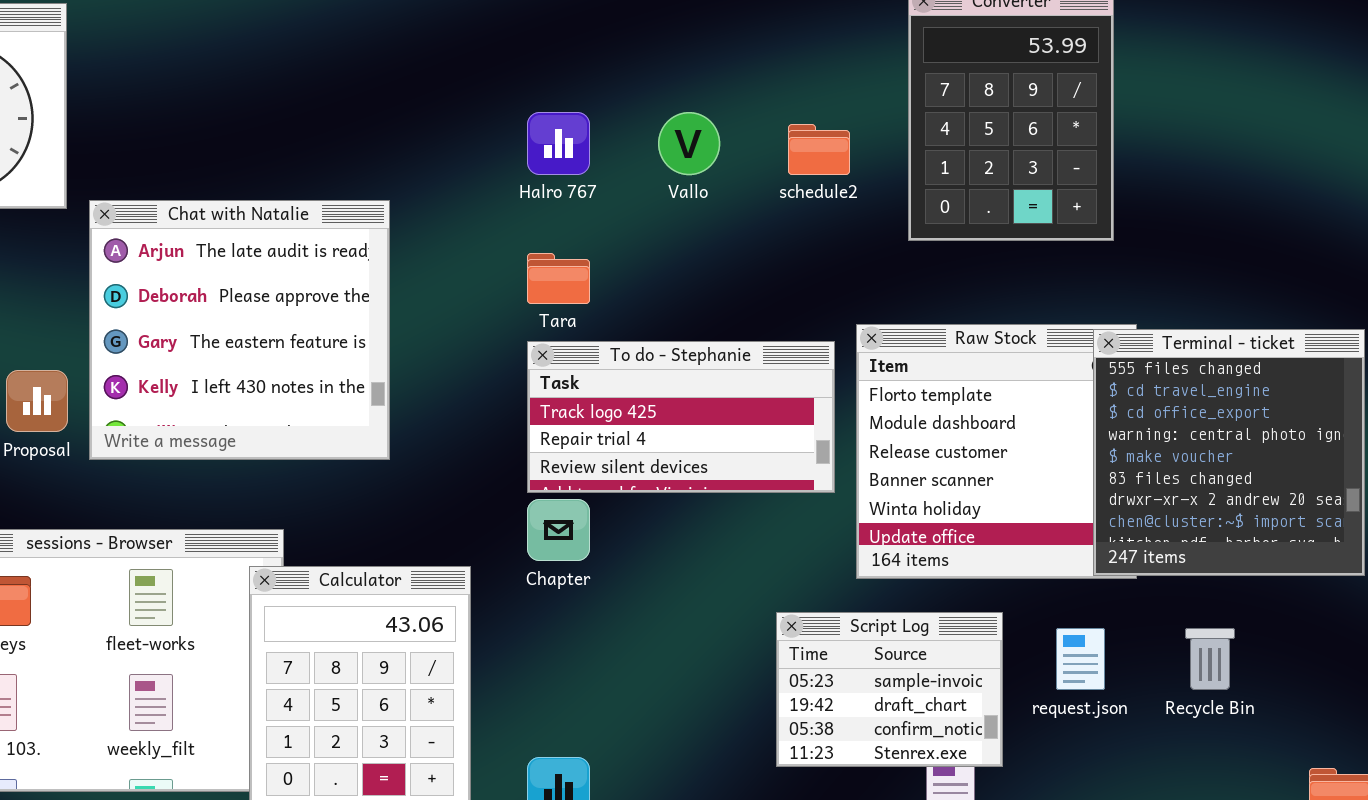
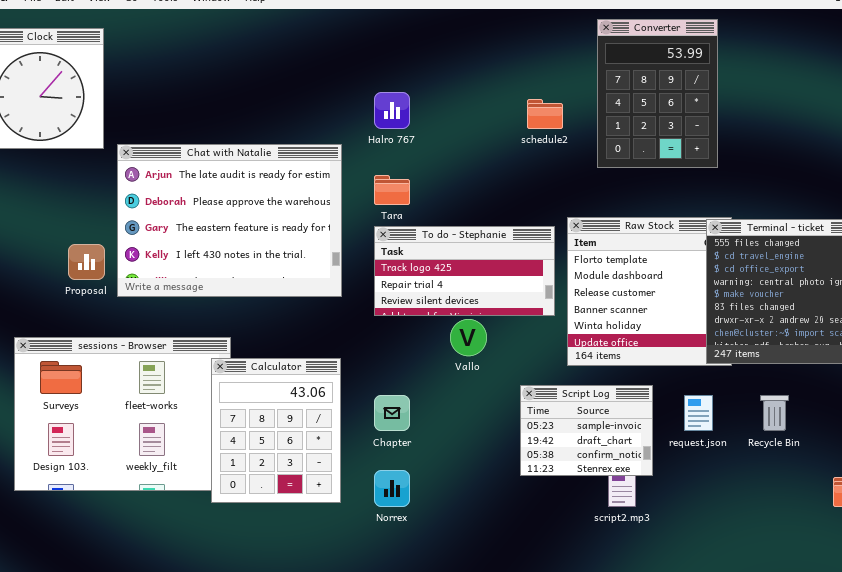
Vallo: [658,112,720,175] -> [450,319,487,356], moved
Chat with Natalie: [89,200,390,460] -> [117,144,342,297], resized
Chapter: [527,499,590,561] -> [374,395,410,431], moved

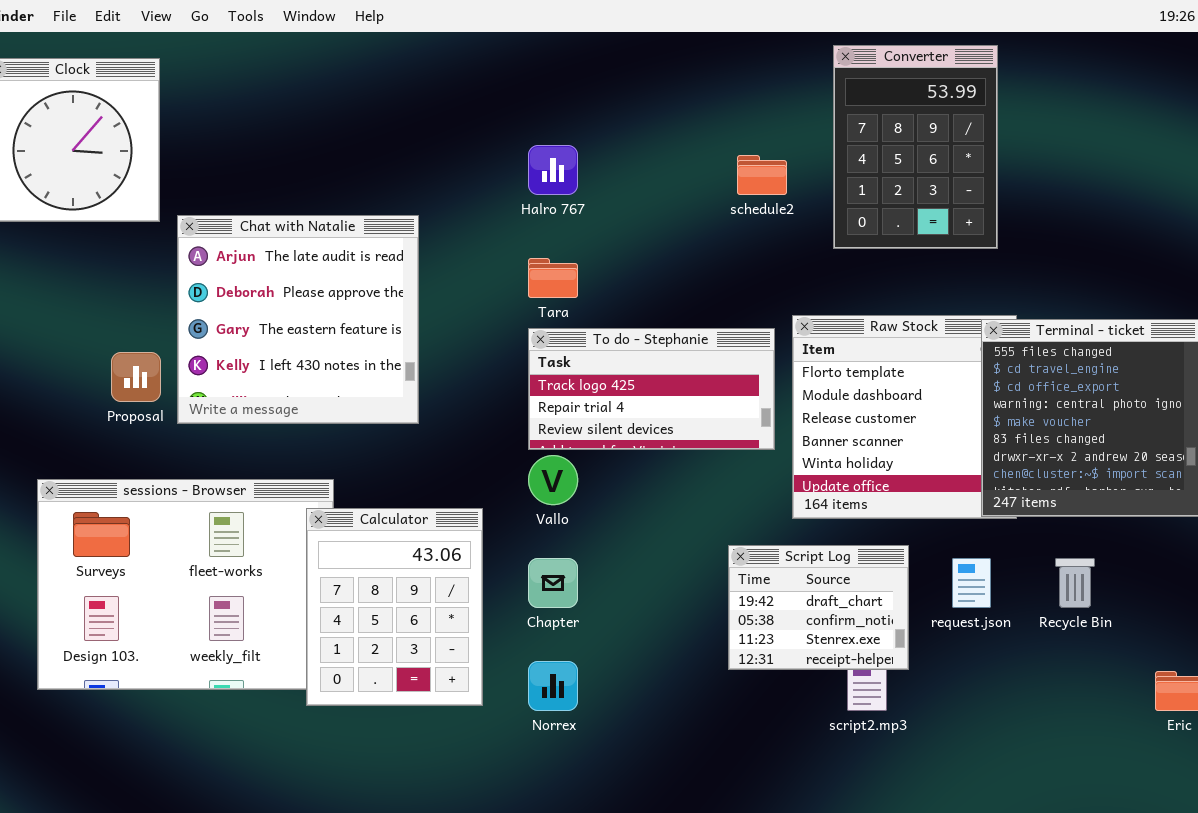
Chat with Natalie: [117,144,342,297] -> [177,215,419,424], resized
Vallo: [450,319,487,356] -> [528,455,578,505], moved
Script Log: [520,385,653,476] -> [728,545,909,670], scrolled down 1 row

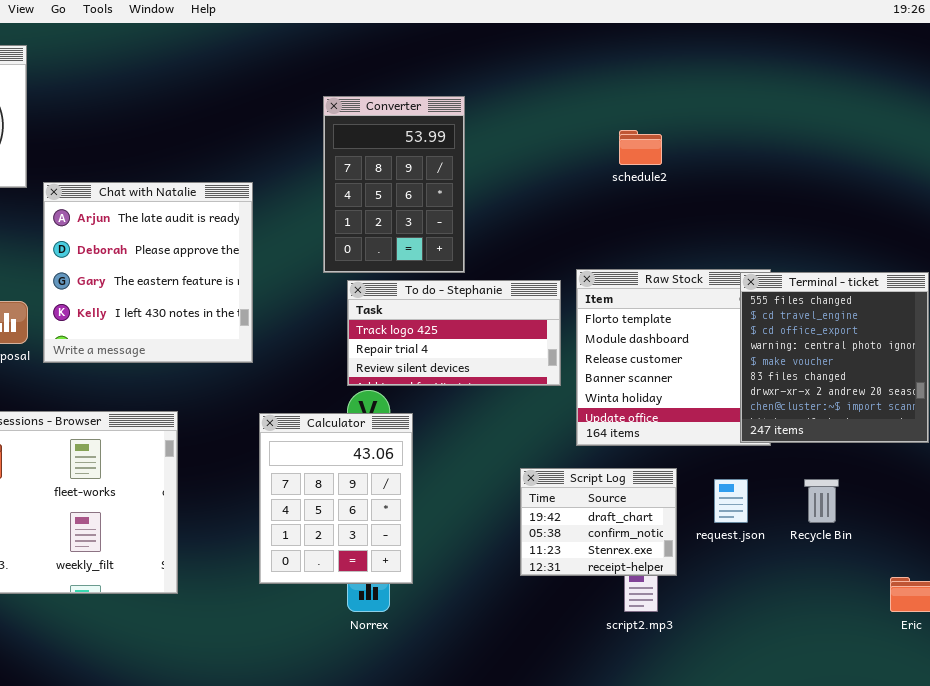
Converter: [833,45,998,249] -> [323,96,465,273], moved
schedule2: [737,155,787,195] -> [619,130,662,165], moved
Calculator: [306,508,483,706] -> [259,413,413,584], moved

